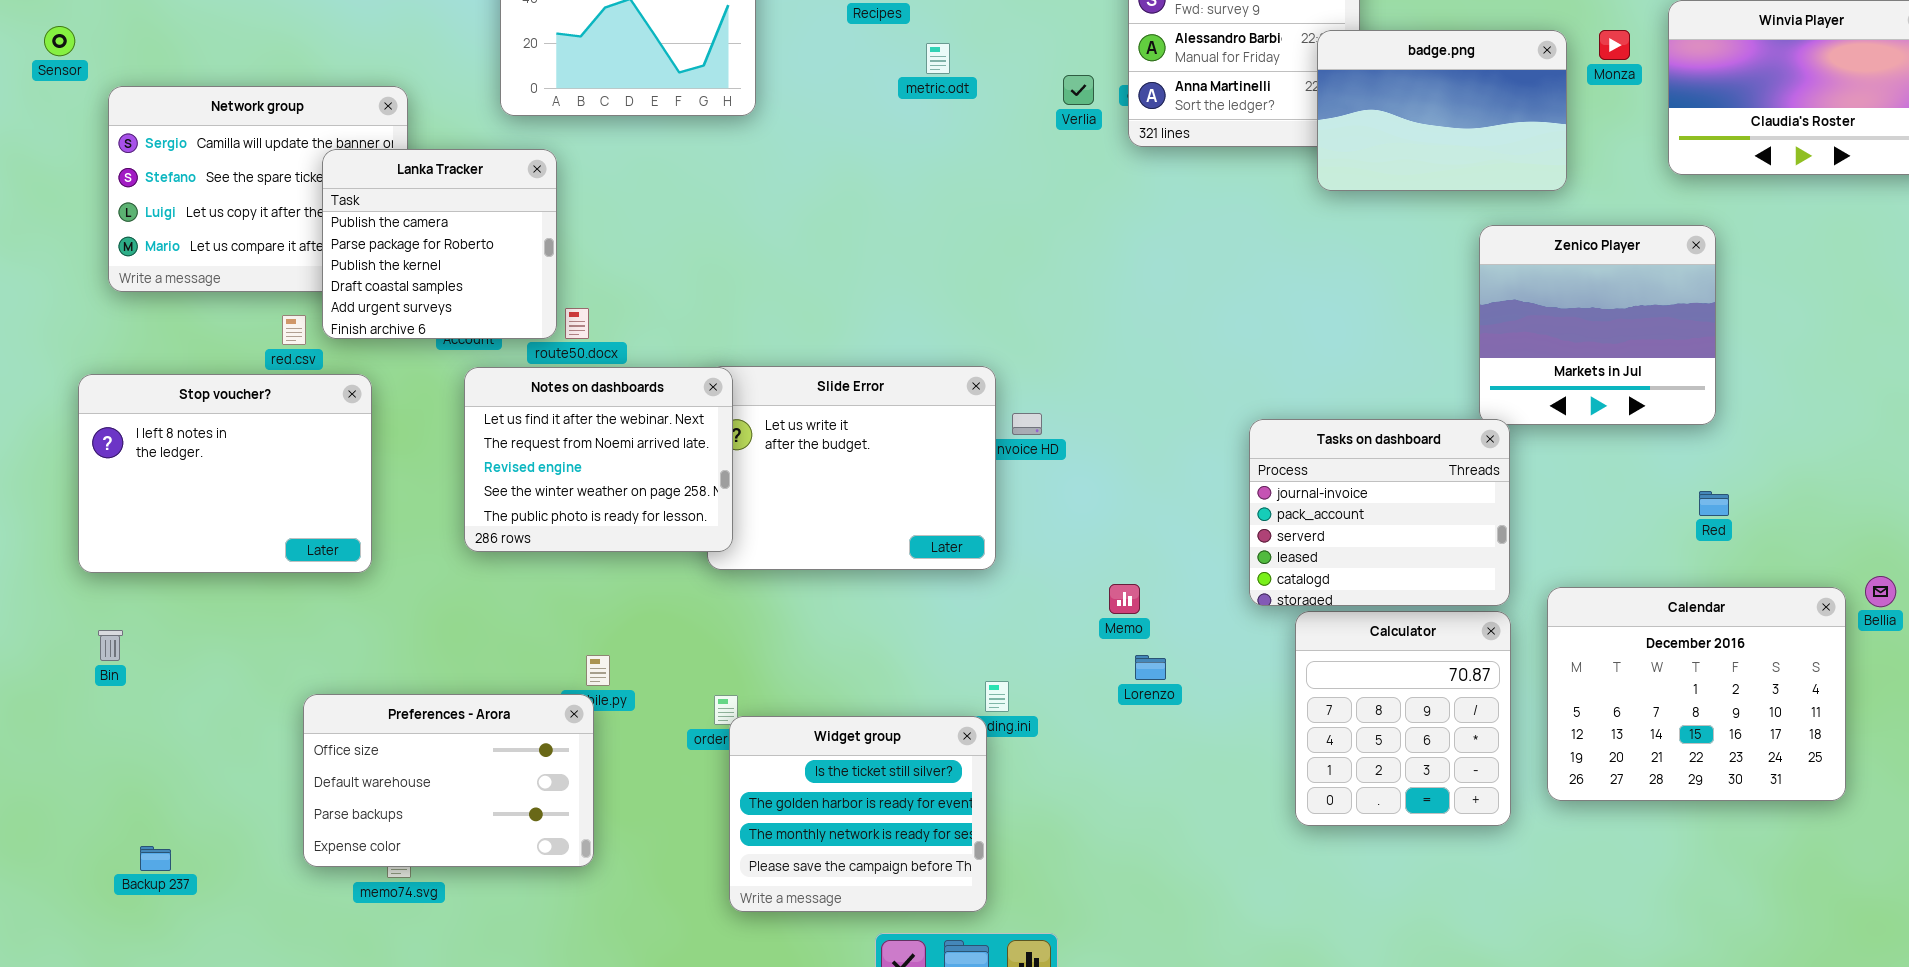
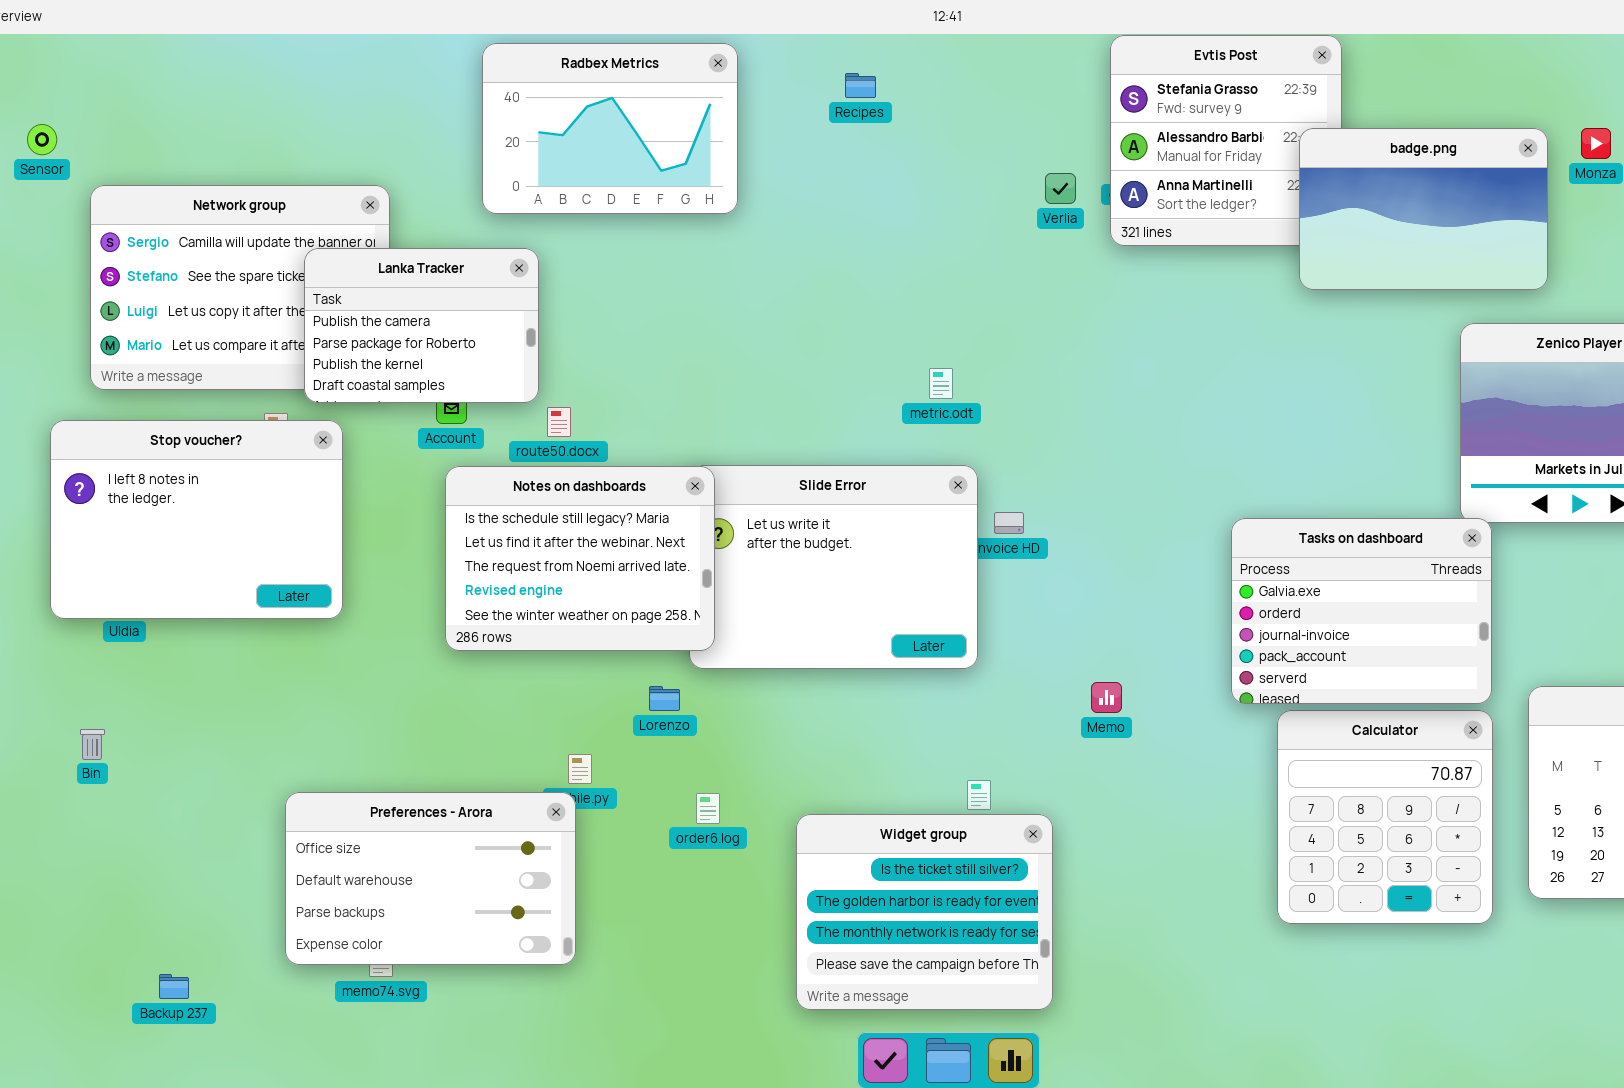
metric.odt: [926,43,950,74] -> [929,368,953,399], moved
Lanka Tracker: [322,149,557,339] -> [304,248,539,403], resized
Notes on dashboards: [464,367,733,552] -> [445,466,715,651], scrolled up 1 row
Stop voucher?: [78,374,372,573] -> [50,420,343,619], moved
Tasks on dashboard: [1249,419,1510,606] -> [1231,518,1492,704], scrolled up 2 rows
Lorenzo: [1135,655,1166,680] -> [649,686,680,711], moved
Widget group: [729,716,987,912] -> [796,814,1053,1010], moved
Backup 237: [140,846,171,871] -> [159,974,189,999], moved

